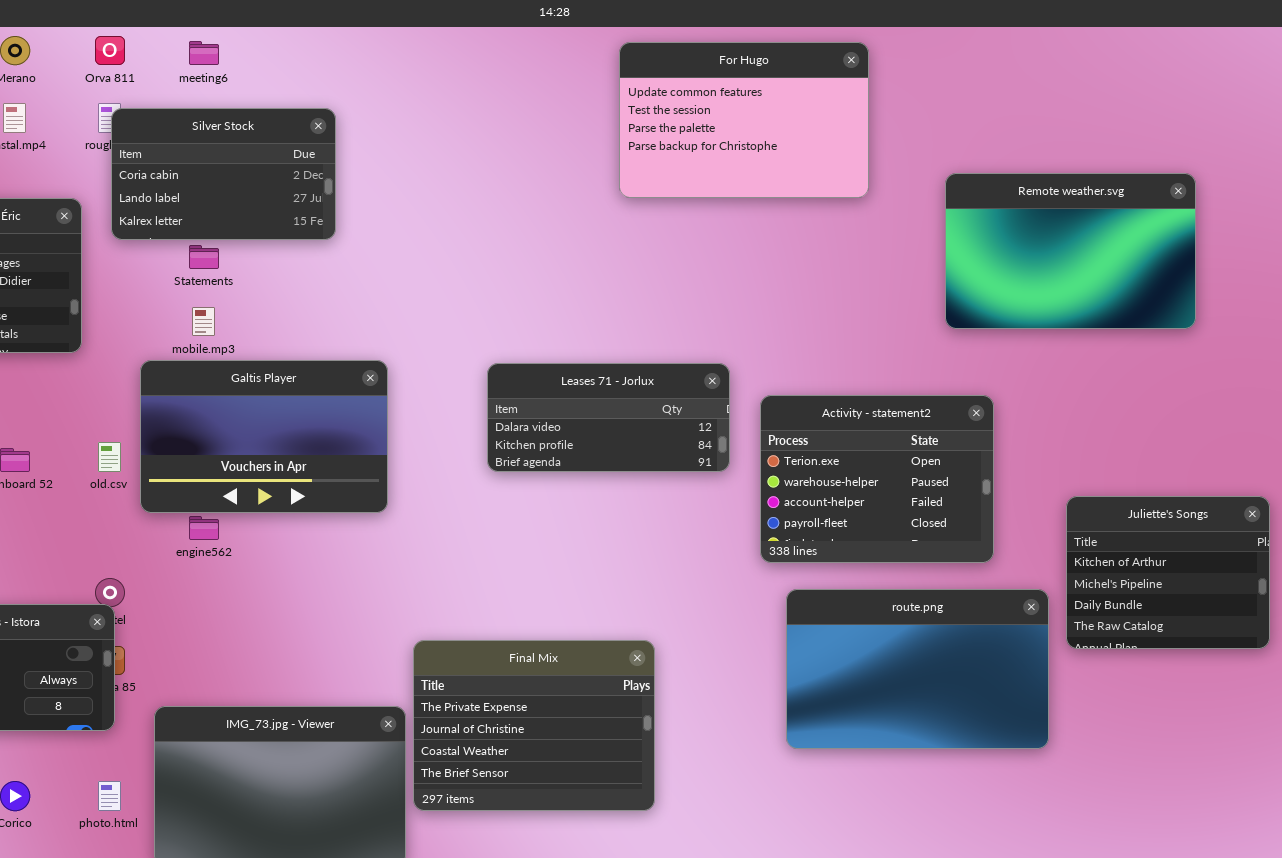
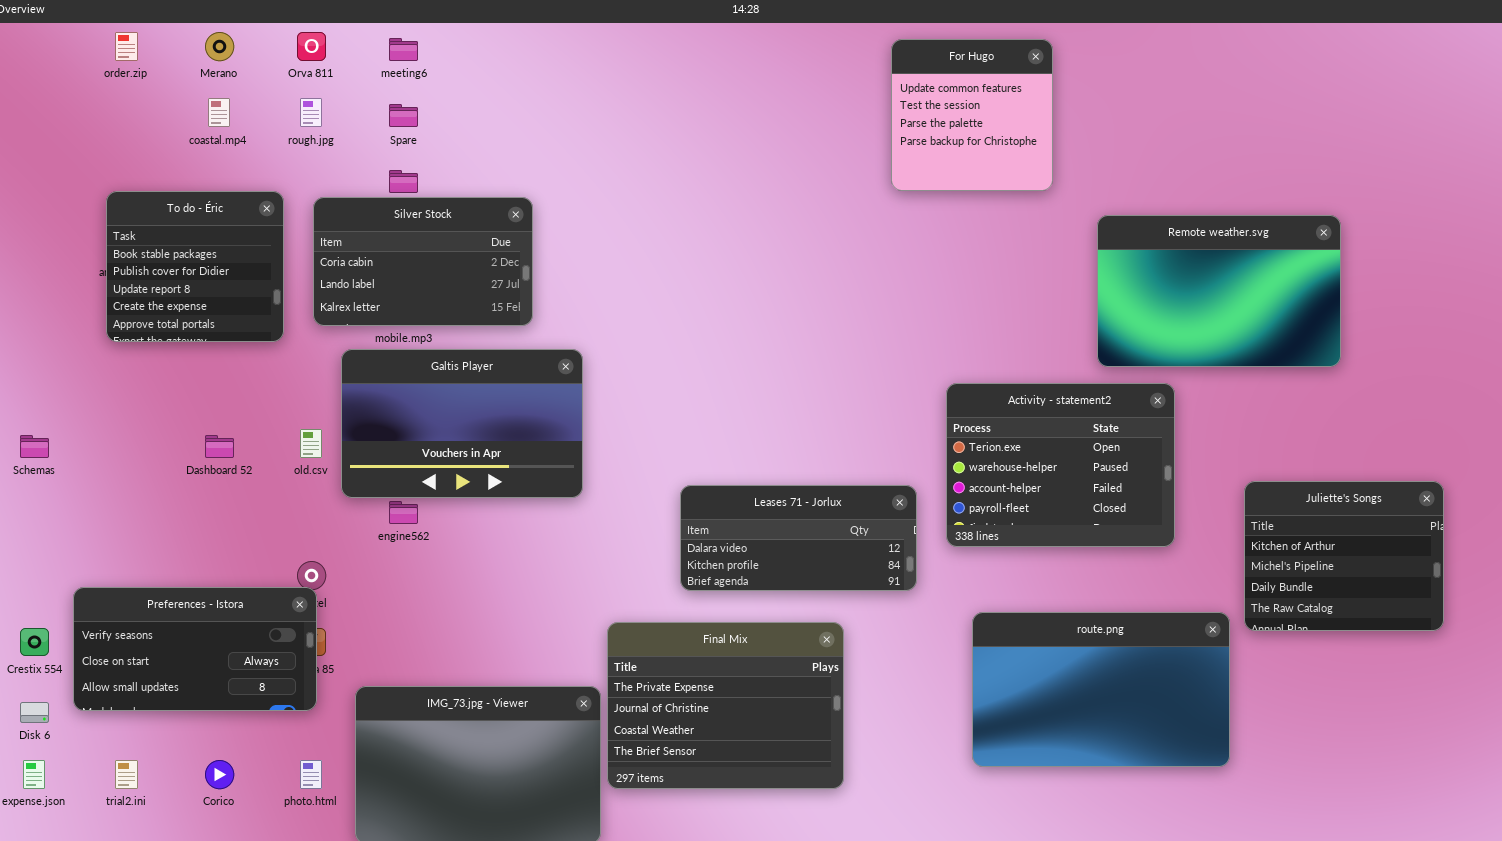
For Hugo: [619,42,869,198] -> [891,39,1053,191], resized
Silver Stock: [111,108,336,240] -> [313,197,533,326], moved
Remote weather.svg: [945,173,1196,329] -> [1097,215,1341,367], moved
Leases 71 - Jorlux: [487,363,730,472] -> [680,485,917,591], moved
route.png: [786,589,1049,749] -> [972,612,1230,767], moved

